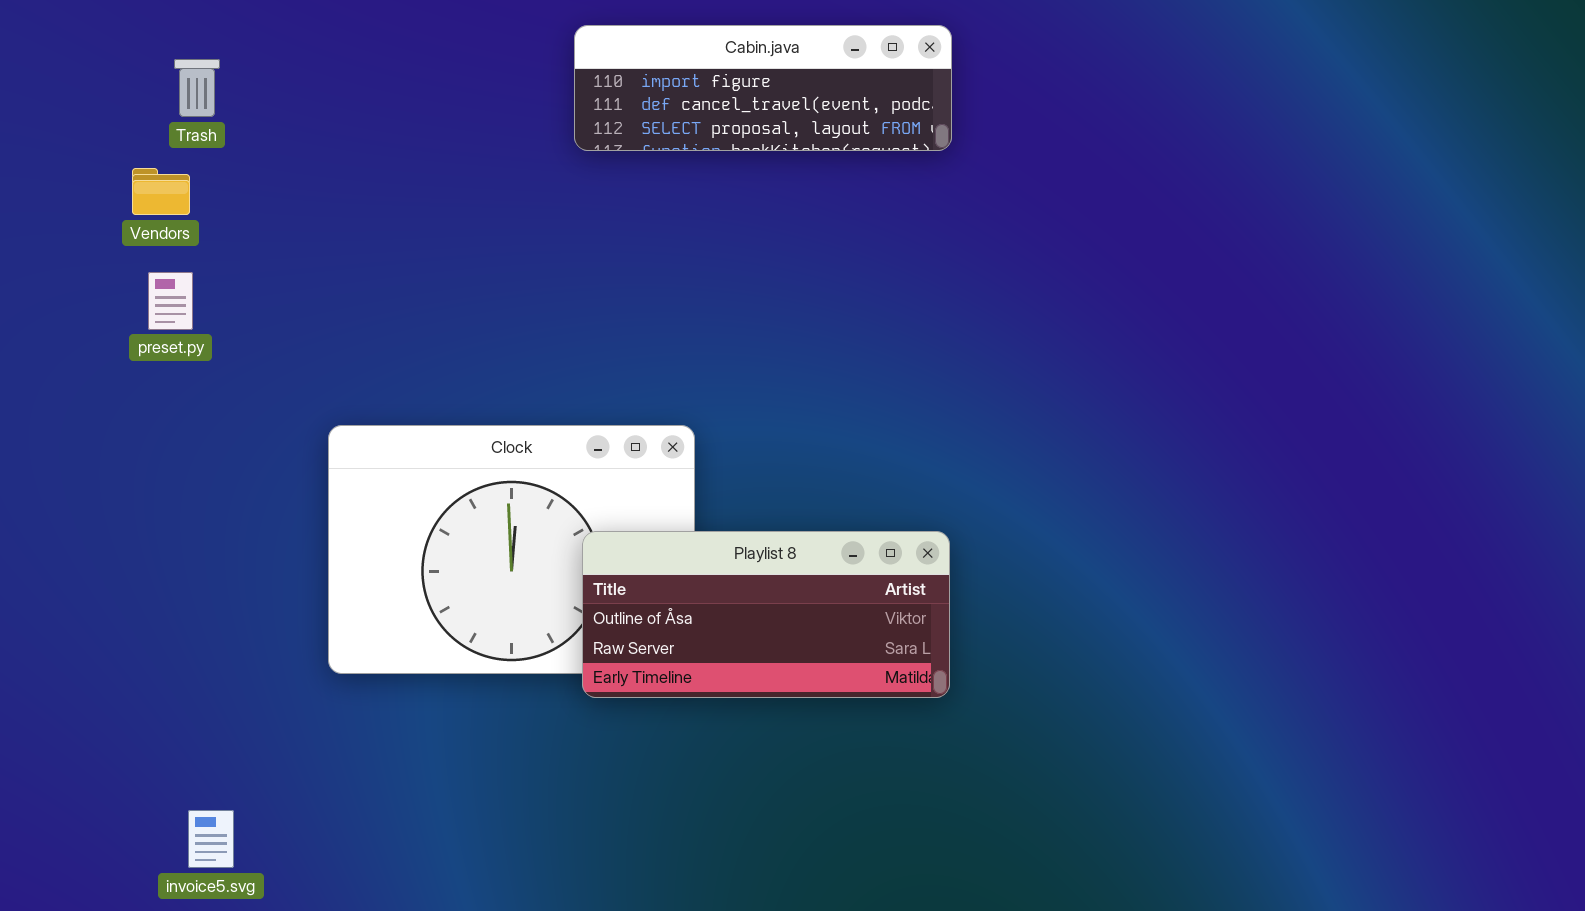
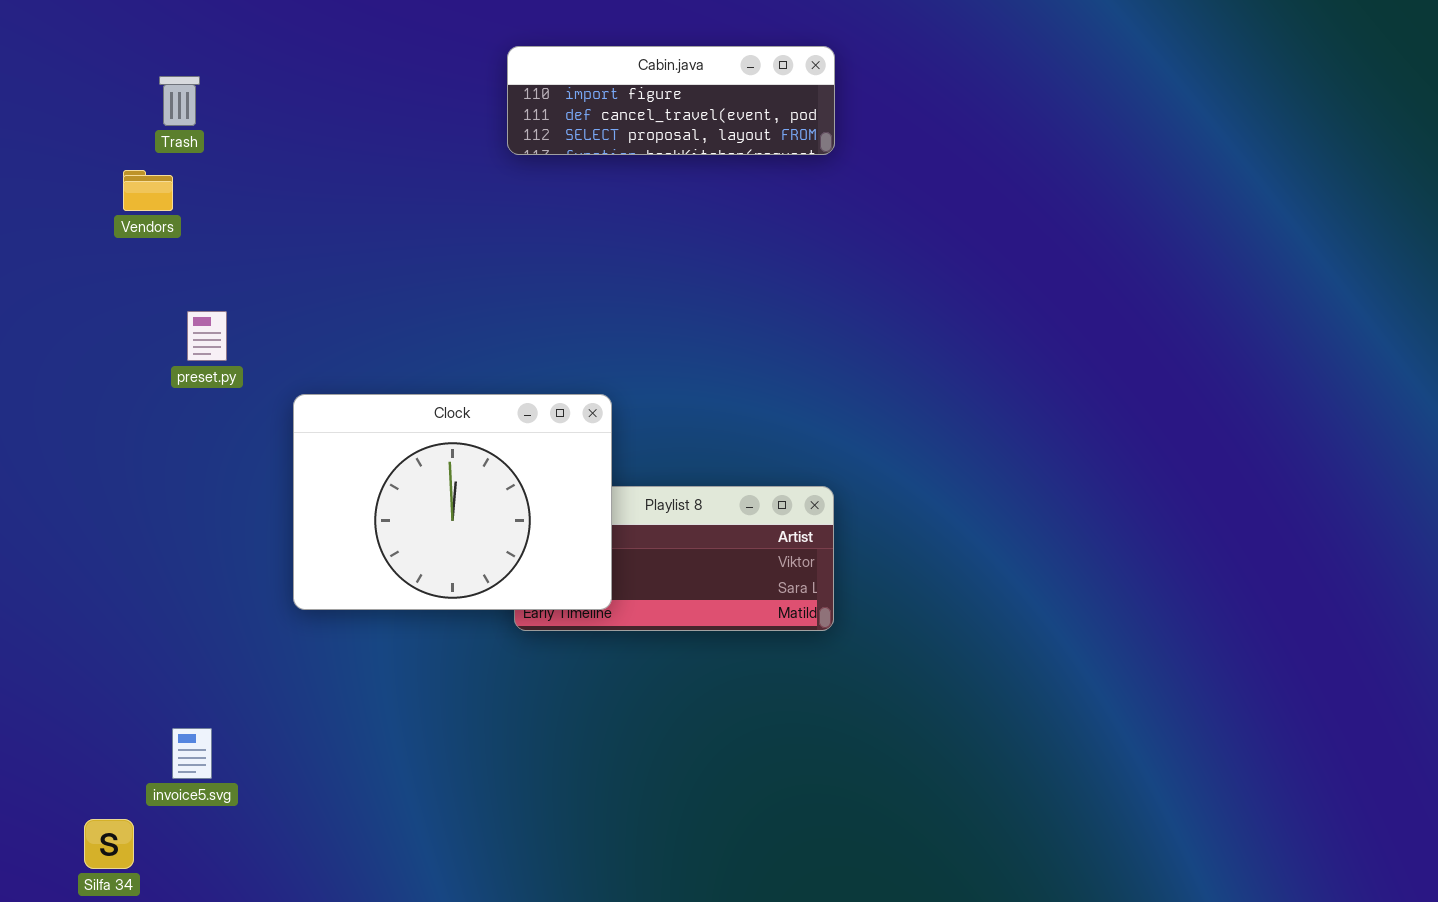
preset.py: [148,272,193,330] -> [187,311,227,361], moved
Clock: [328,425,695,674] -> [293,394,612,610], raised

